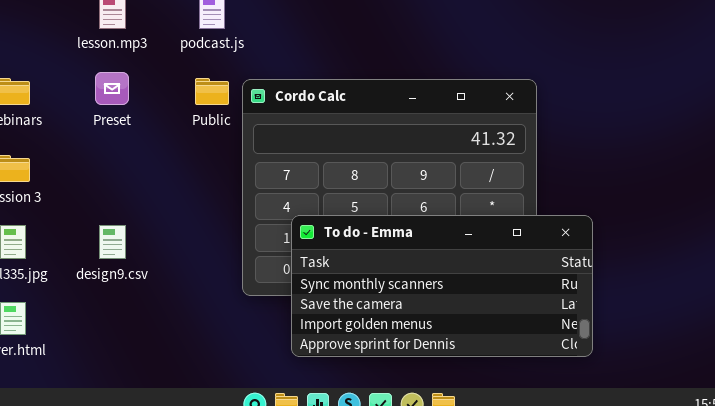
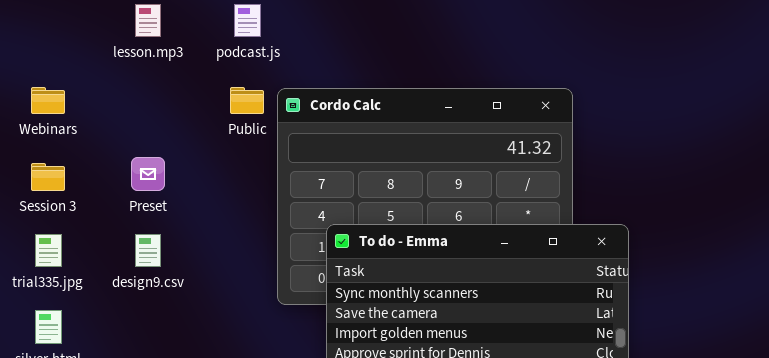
Preset: [95,72,129,105] -> [131,157,165,191], moved

